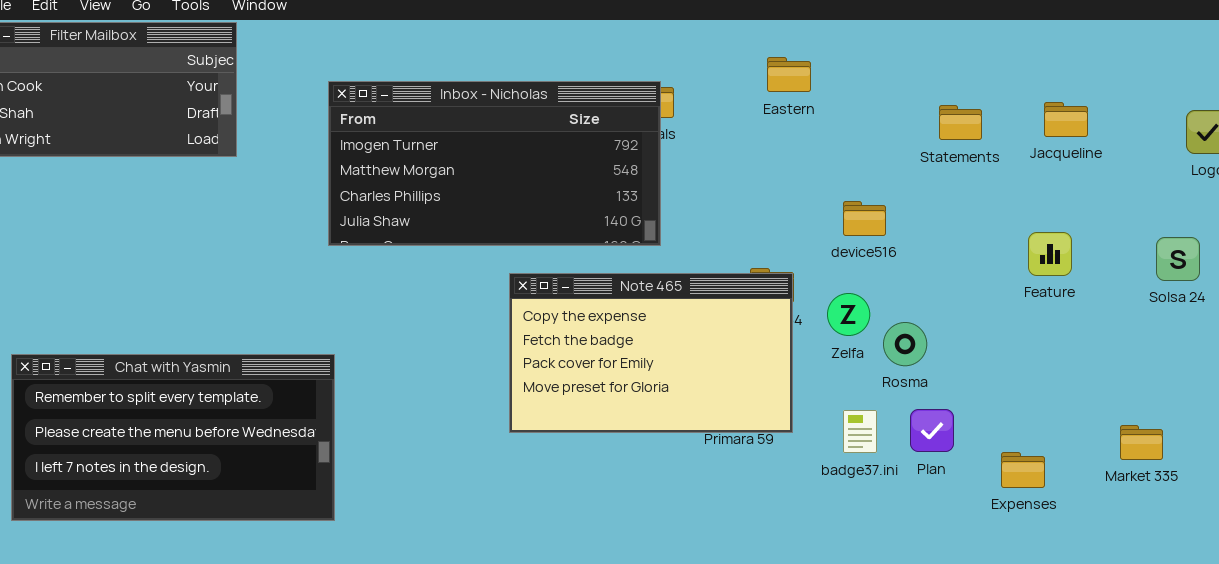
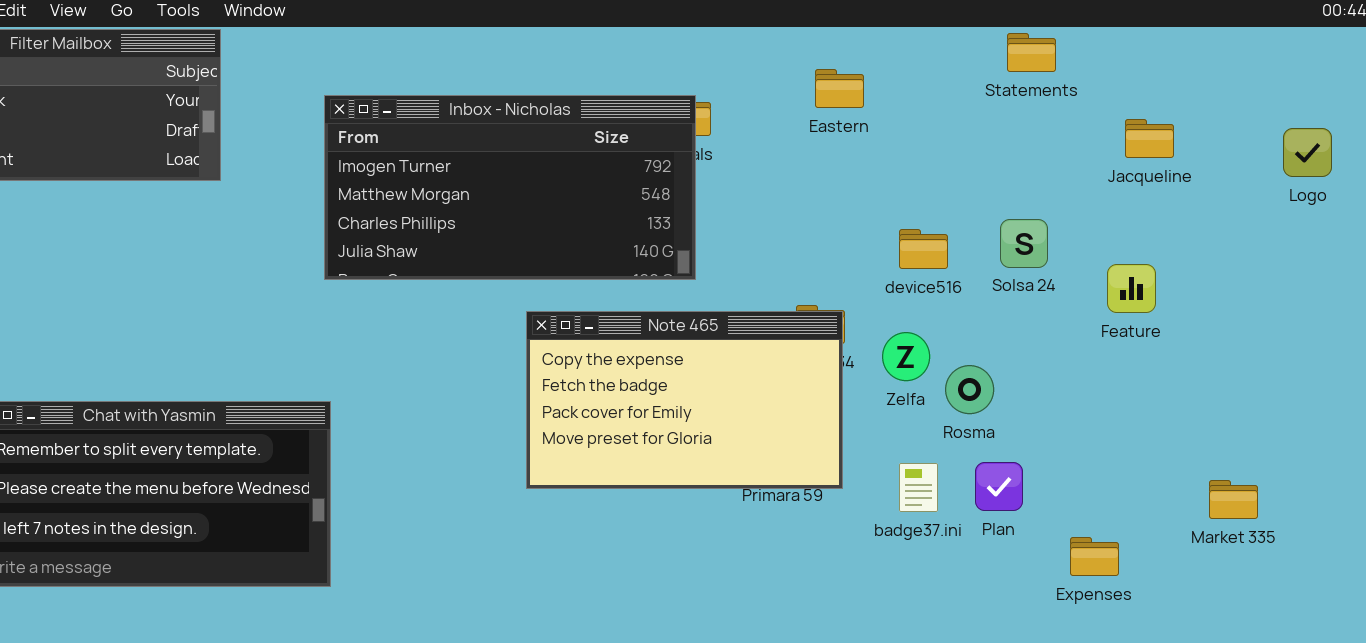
Statements: [939,105,982,140] -> [1007,33,1056,72], moved
Solsa 24: [1156,237,1200,281] -> [1000,219,1048,268], moved
Expenses: [1001,452,1045,488] -> [1070,537,1119,576], moved

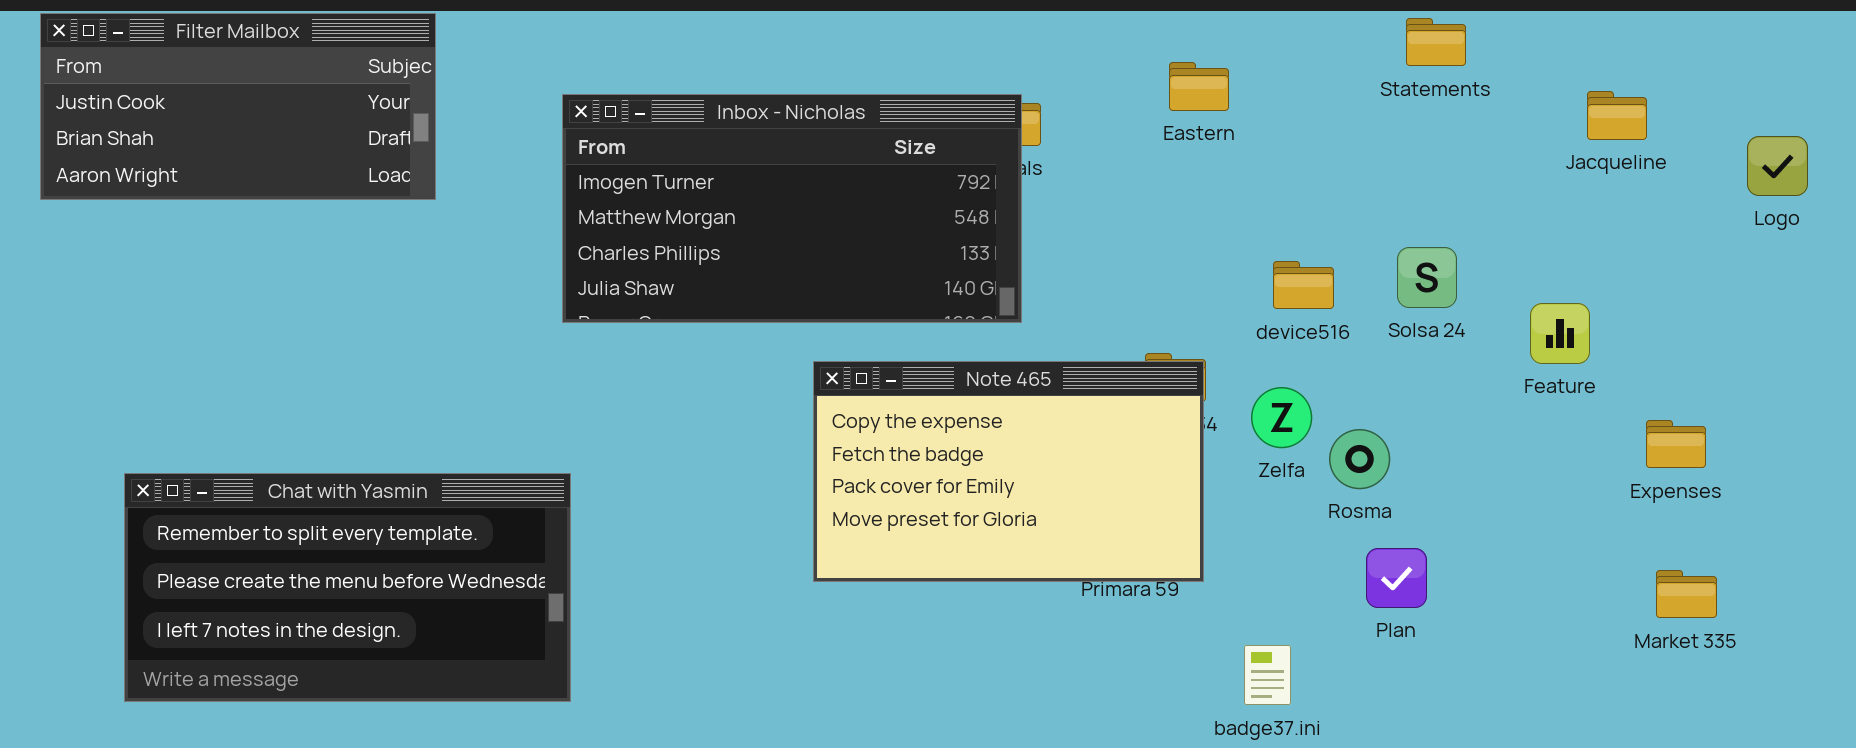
Jacqueline: [1125,119,1174,158] -> [1587,91,1647,140], moved
badge37.ini: [899,463,938,512] -> [1244,645,1291,705], moved
Expenses: [1070,537,1119,576] -> [1646,420,1706,468], moved

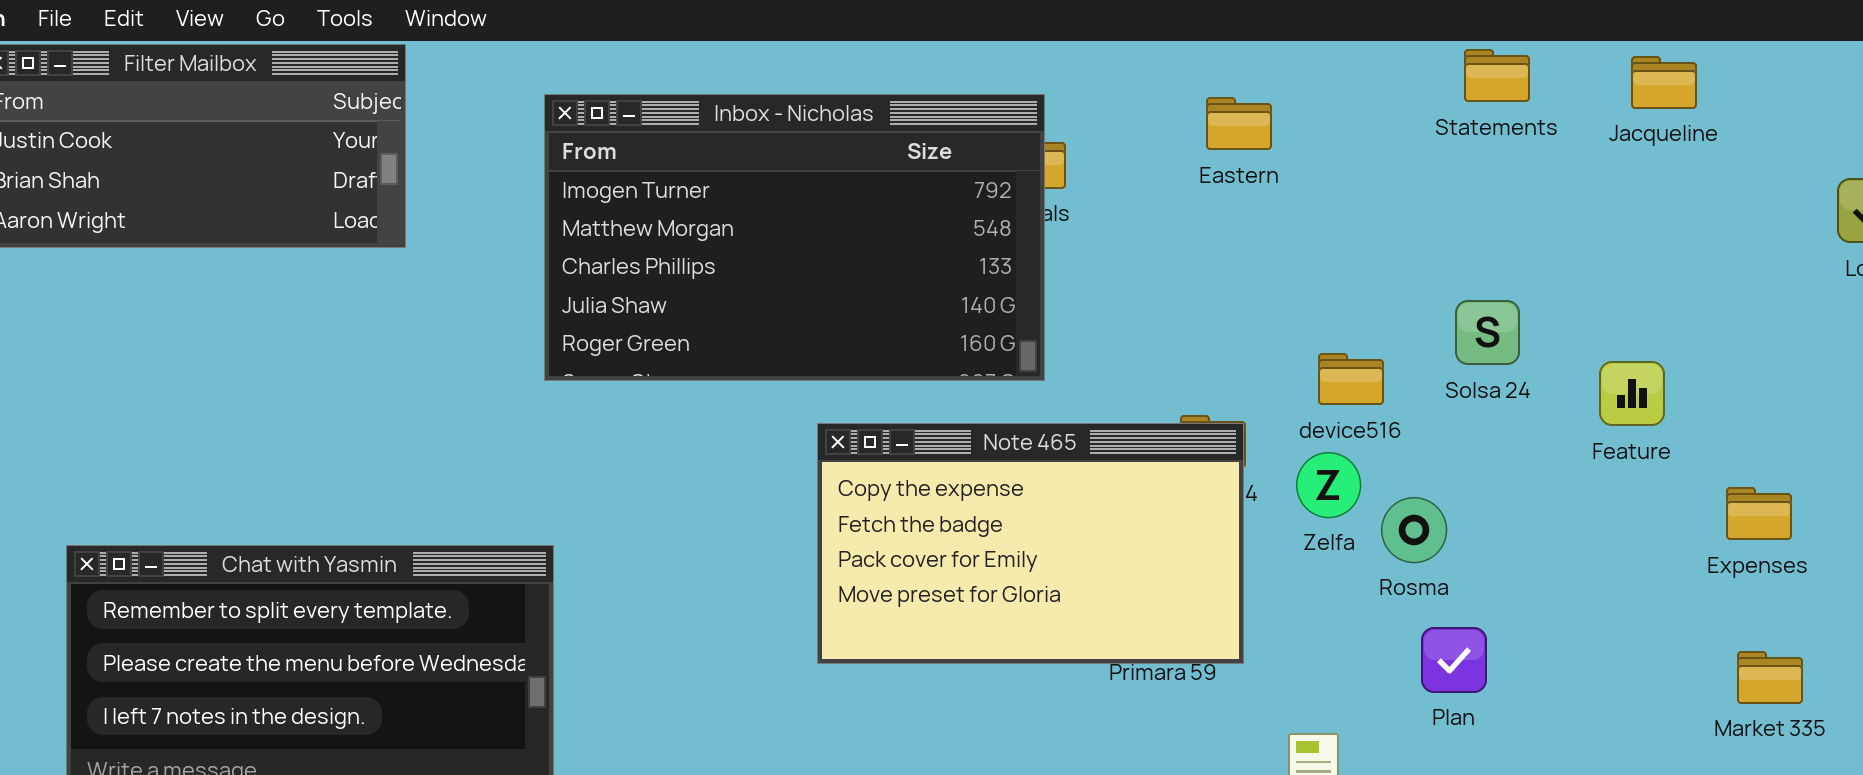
Jacqueline: [1587,91,1647,140] -> [1631,56,1697,109], moved
Inbox - Nicholas: [562,94,1022,323] -> [544,94,1045,381], resized
device516: [1273,261,1334,309] -> [1318,353,1384,405], moved

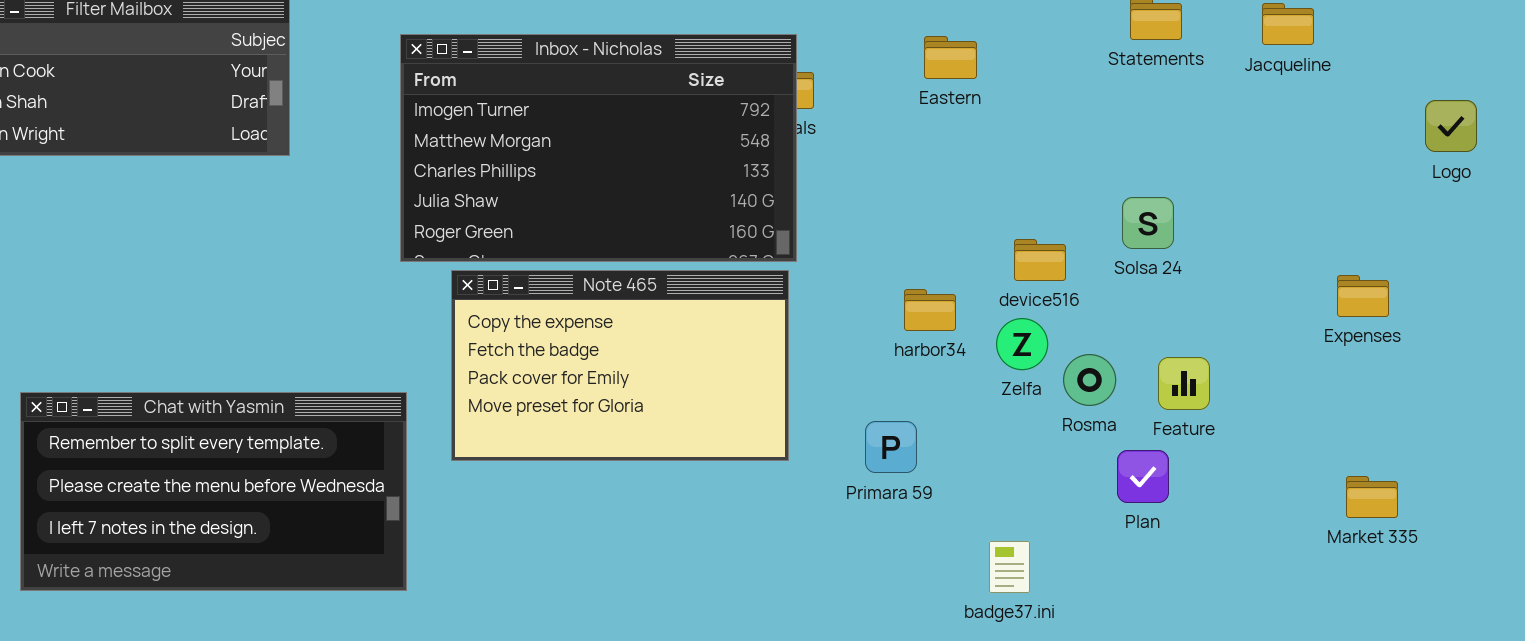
Feature: [1599,361,1665,426] -> [1158,357,1210,410], moved
Note 465: [817,423,1244,664] -> [451,270,789,461], moved
Expenses: [1726,487,1792,540] -> [1337,275,1389,317], moved
Plan: [1421,627,1487,693] -> [1117,450,1169,503], moved

